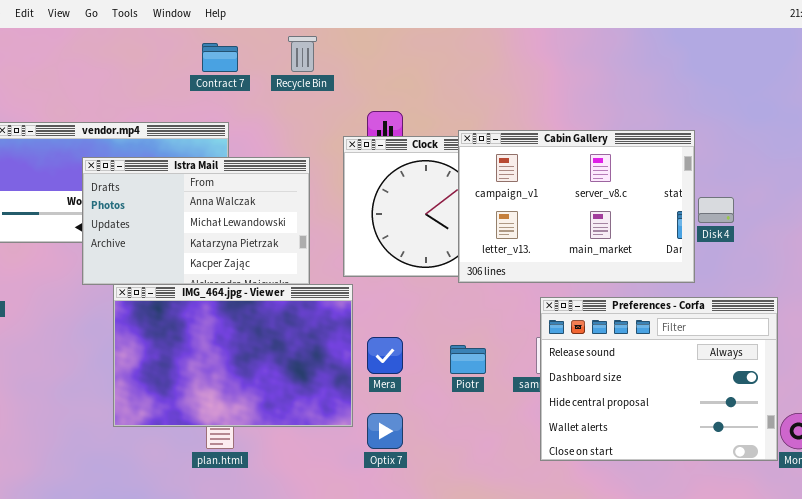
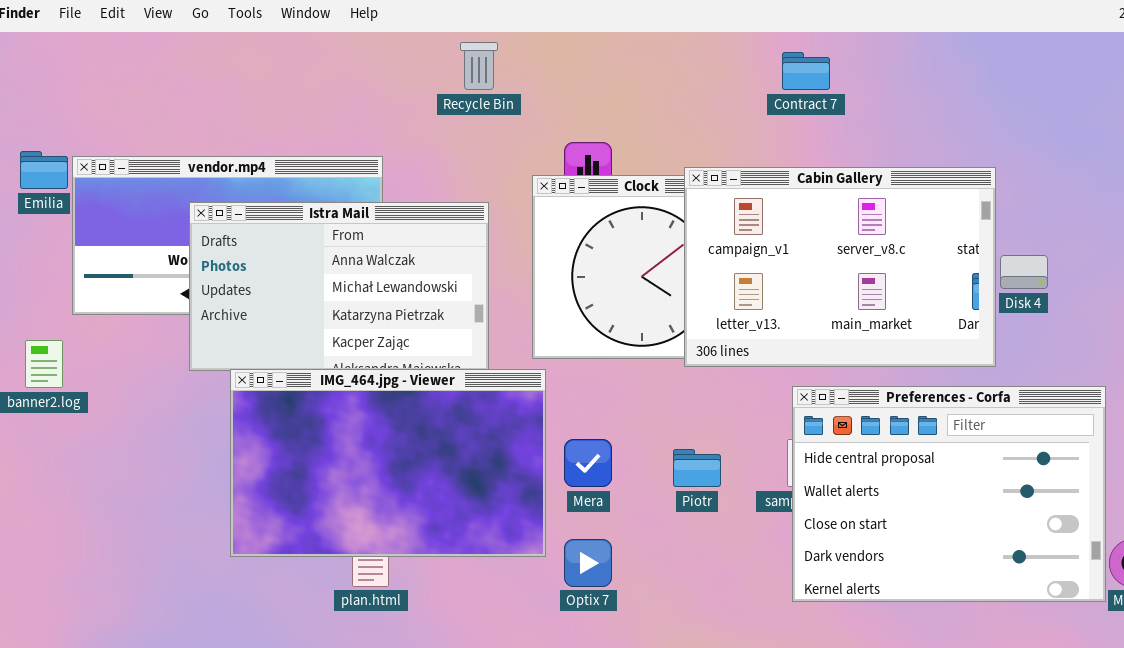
Contract 7: [202,43,238,72] -> [782,52,830,90], moved
Preferences - Corfa: [540,297,778,461] -> [792,386,1106,602], scrolled down 2 rows

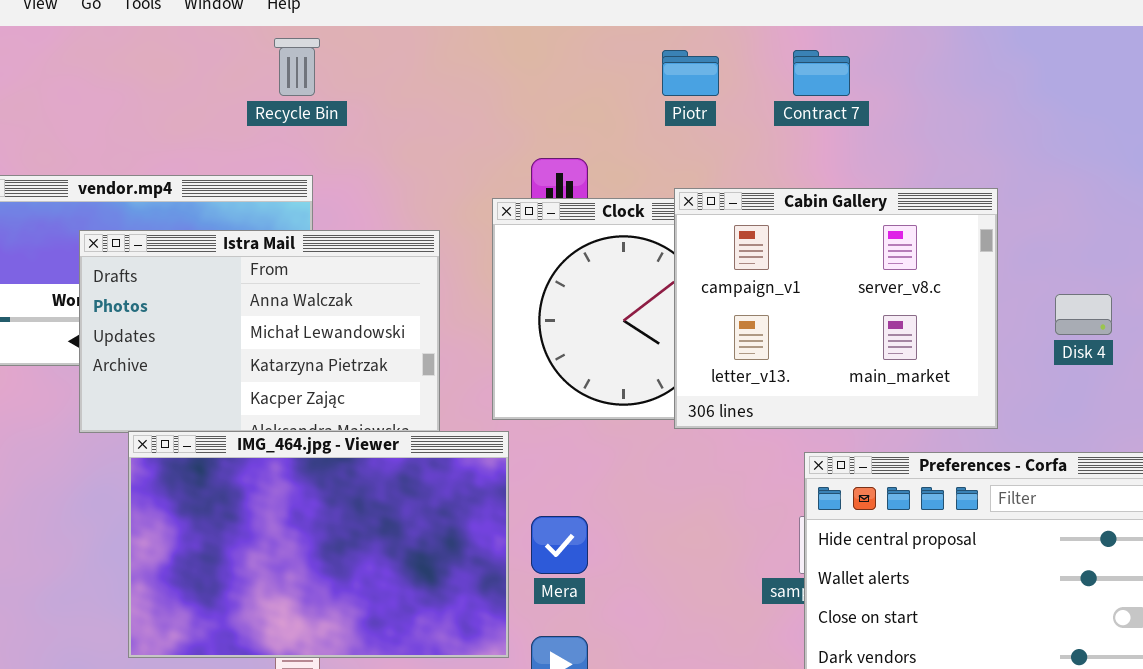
Recycle Bin: [460,42,498,90] -> [274,38,320,96], moved
Cabin Gallery: [684,167,996,367] -> [674,188,998,429], resized
Piotr: [673,449,721,487] -> [662,50,719,96], moved

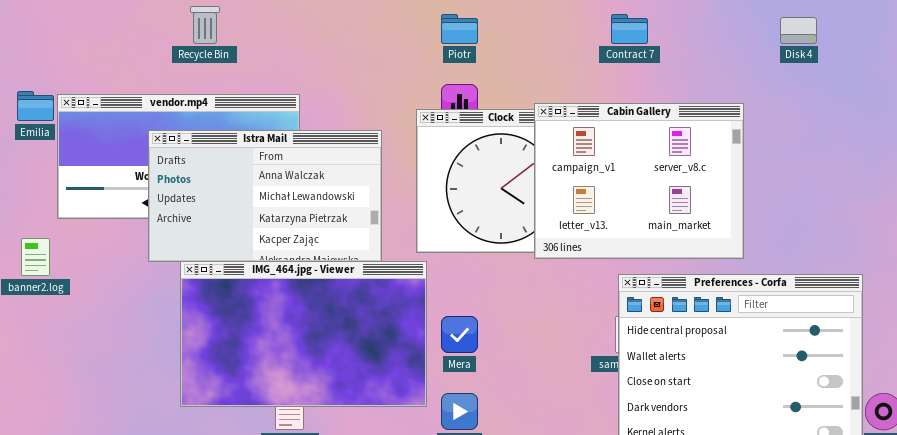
Recycle Bin: [274,38,320,96] -> [190,6,220,44], moved
Piotr: [662,50,719,96] -> [441,14,478,44], moved
Disk 4: [1055,294,1112,335] -> [780,17,817,44], moved

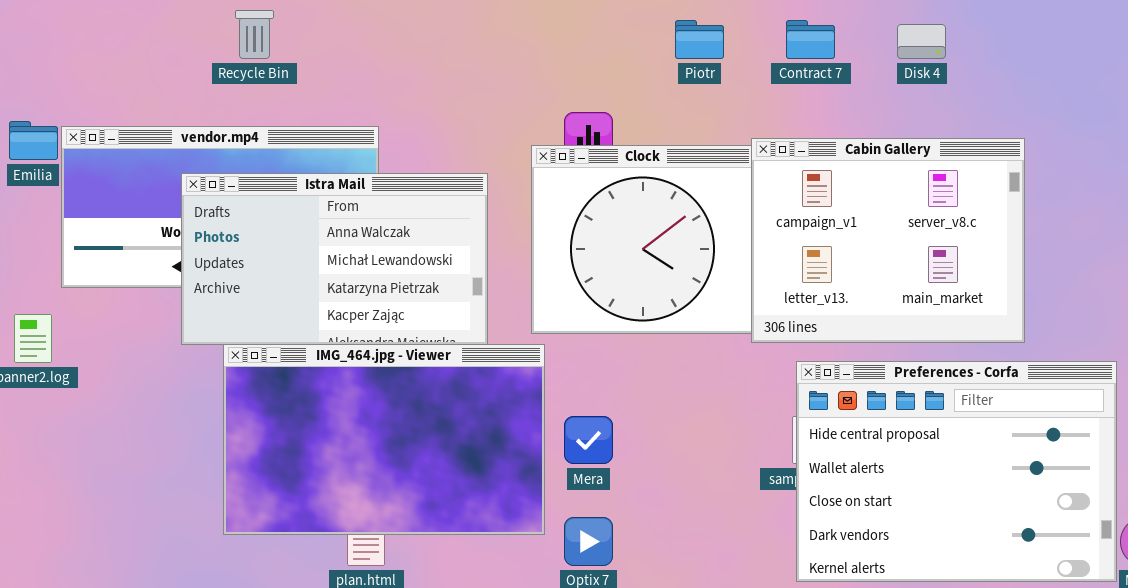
Piotr: [441,14,478,44] -> [675,20,724,59], moved
Disk 4: [780,17,817,44] -> [897,24,946,59], moved
Cabin Gallery: [534,103,744,259] -> [751,138,1025,343], moved

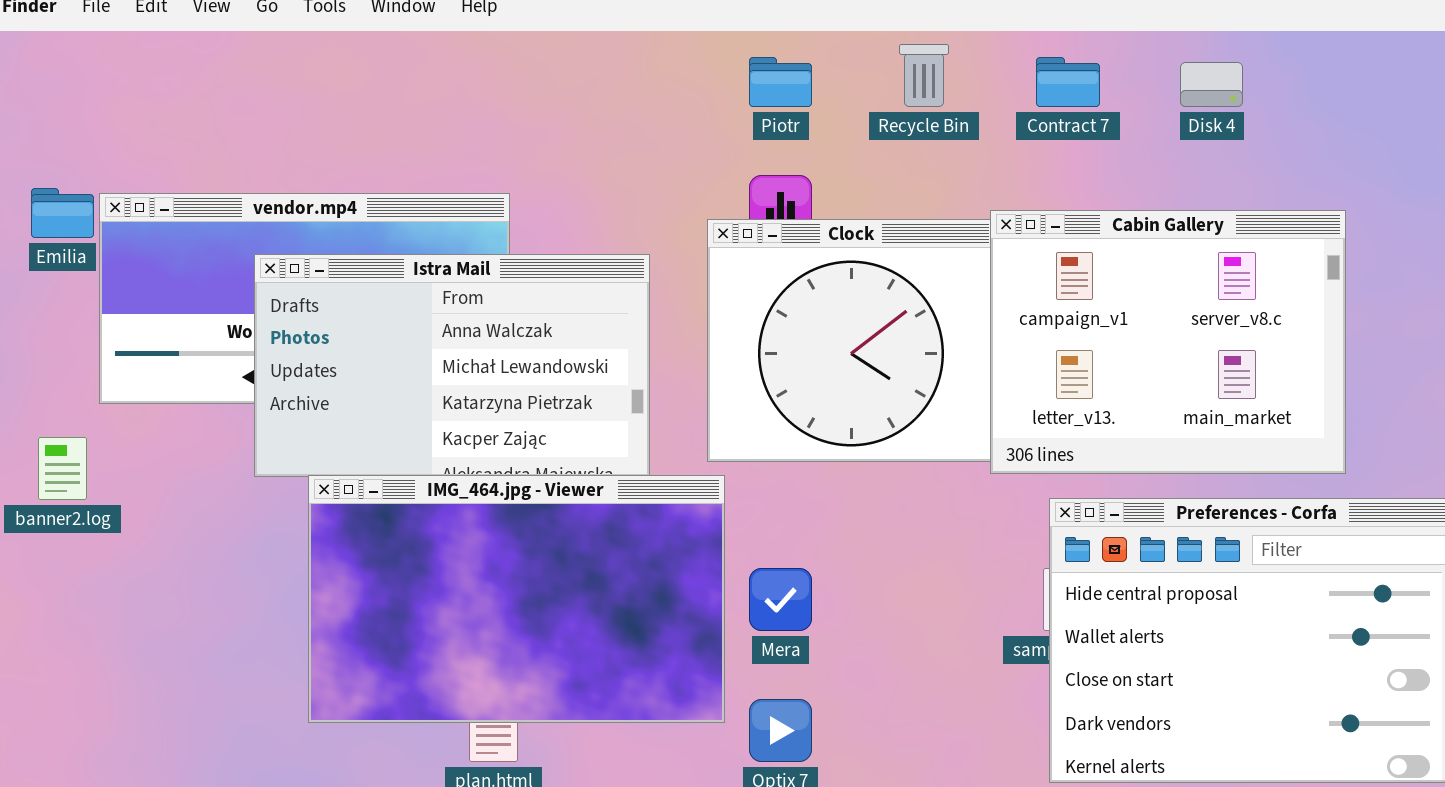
Recycle Bin: [235,10,274,59] -> [899,44,949,107], moved
Piotr: [675,20,724,59] -> [749,57,812,107], moved

